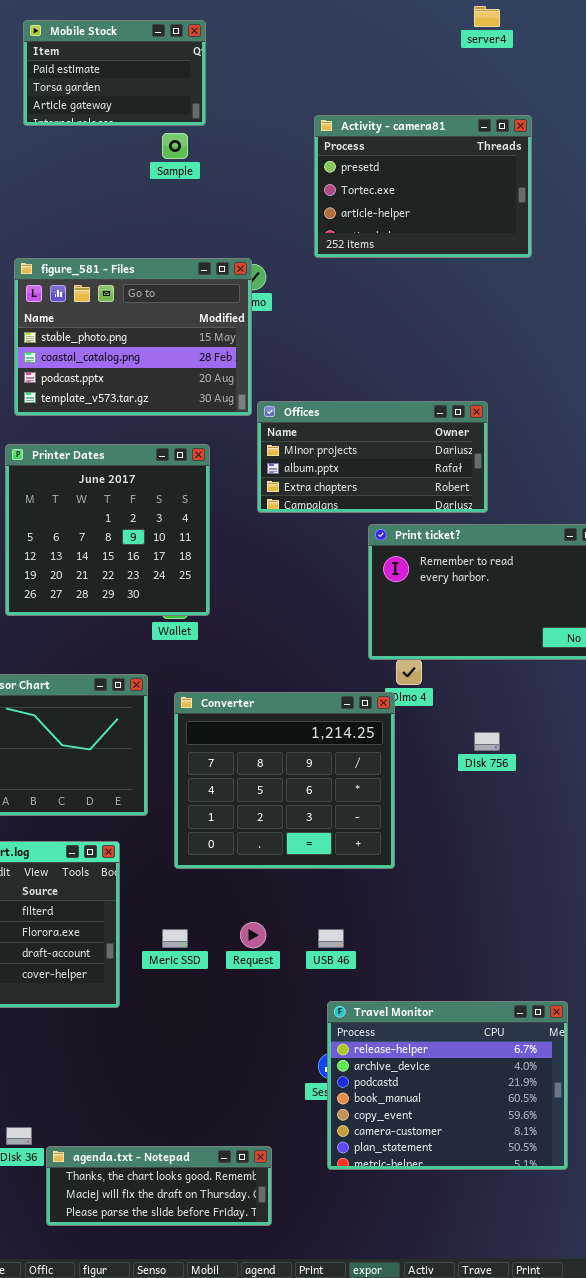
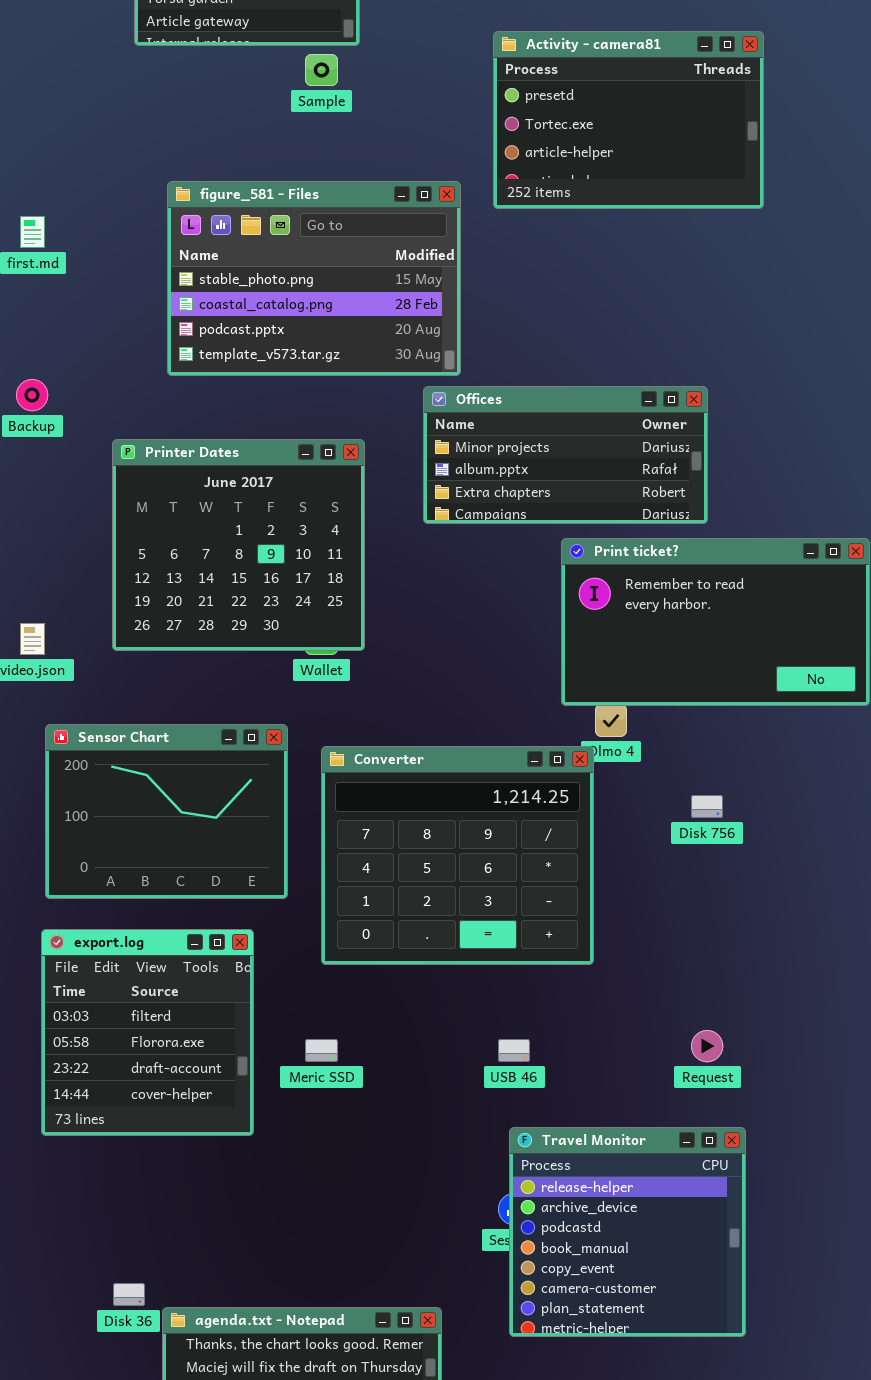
figure_581 - Files: [14,258,252,416] -> [167,181,461,376], moved
Request: [240,922,266,948] -> [691,1030,723,1062], moved
Travel Monitor: [327,1001,568,1170] -> [509,1127,746,1337], resized

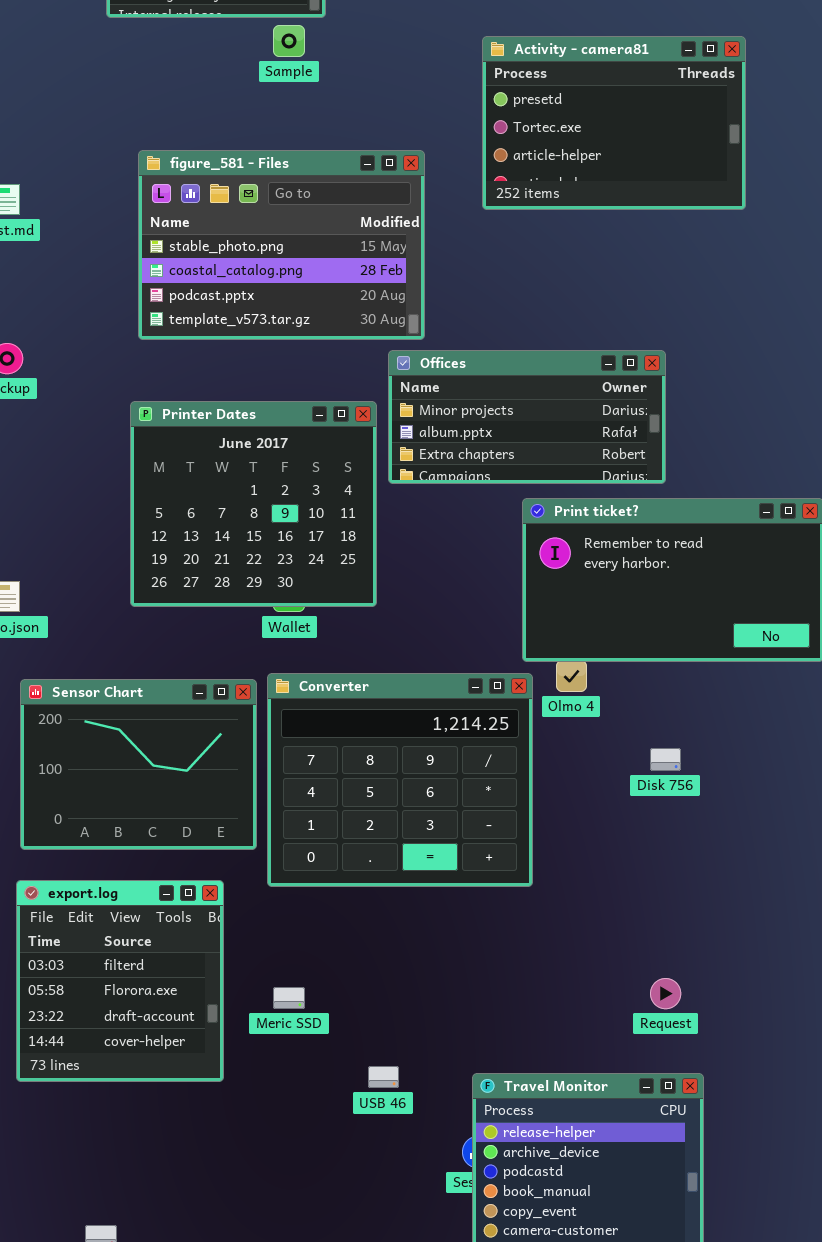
Activity - camera81: [493,31,764,209] -> [482,36,746,210], moved
Printer Dates: [112,439,365,651] -> [130,401,377,607], moved
Converter: [321,746,594,965] -> [267,673,533,887], moved
USB 46: [498,1039,530,1062] -> [368,1066,399,1088], moved

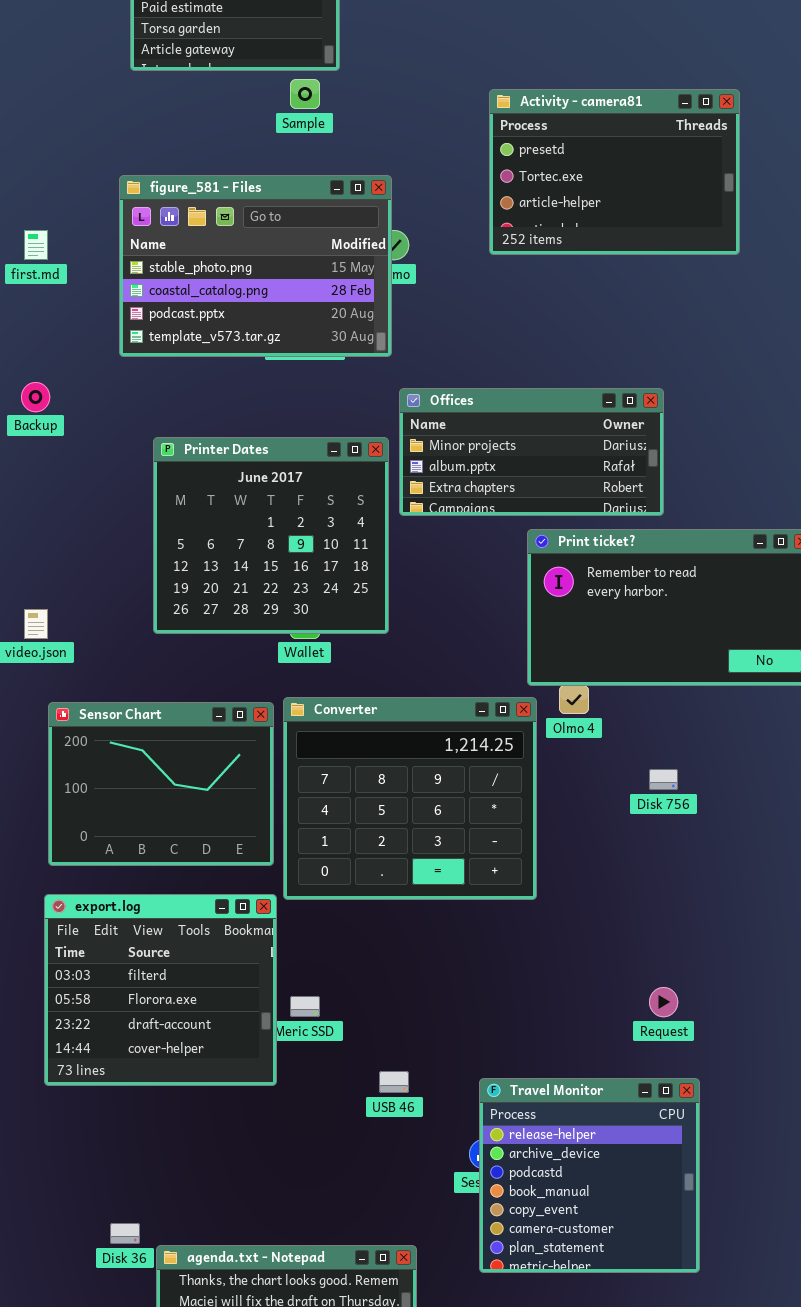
figure_581 - Files: [138,150,425,340] -> [119,175,392,357], moved
export.log: [16,880,224,1082] -> [44,894,277,1086], resized

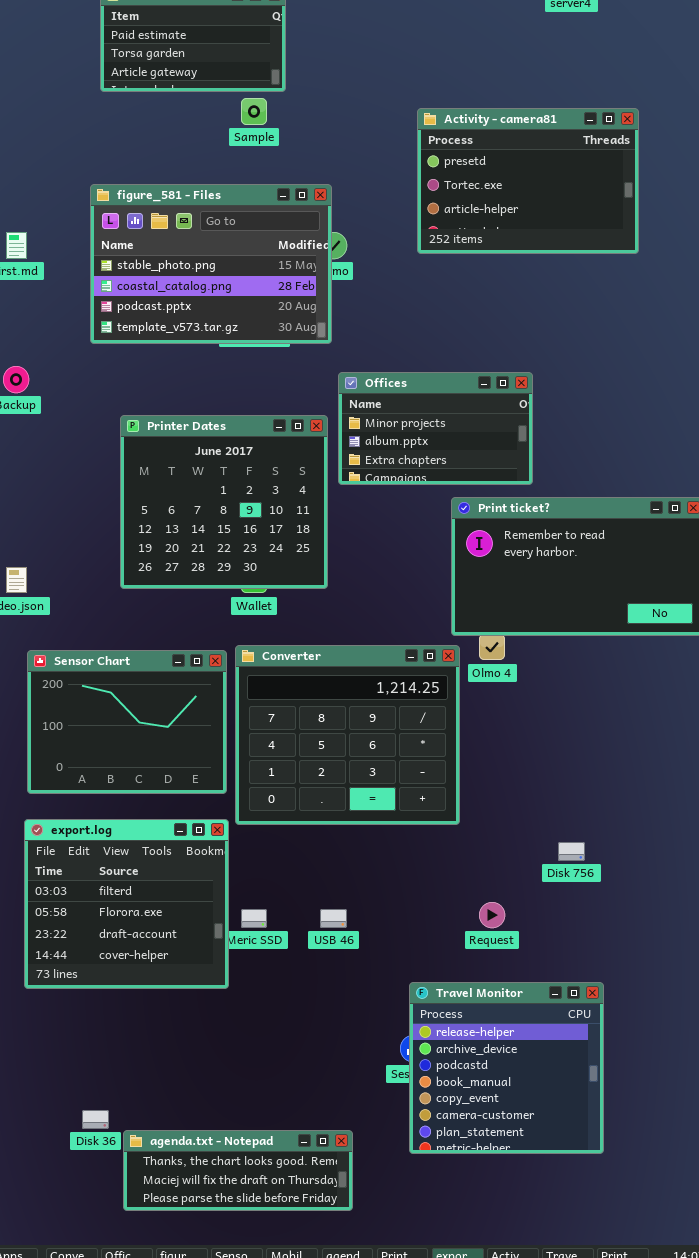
Offices: [399,388,664,516] -> [338,372,533,485], resized
Disk 756: [649,769,678,790] -> [558,842,585,861], moved
Request: [649,987,678,1017] -> [479,902,505,928], moved
USB 46: [379,1071,409,1093] -> [320,909,347,928], moved

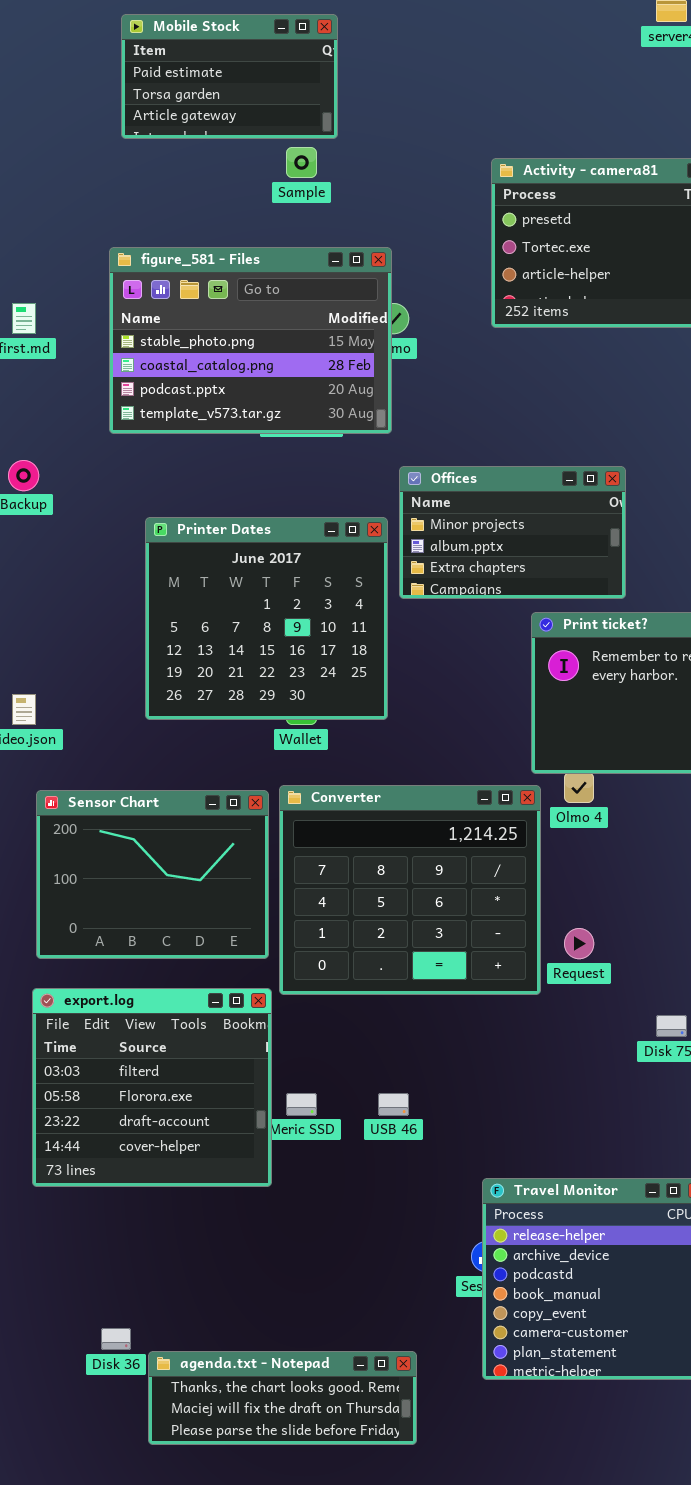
Request: [479,902,505,928] -> [564,928,594,959], moved

